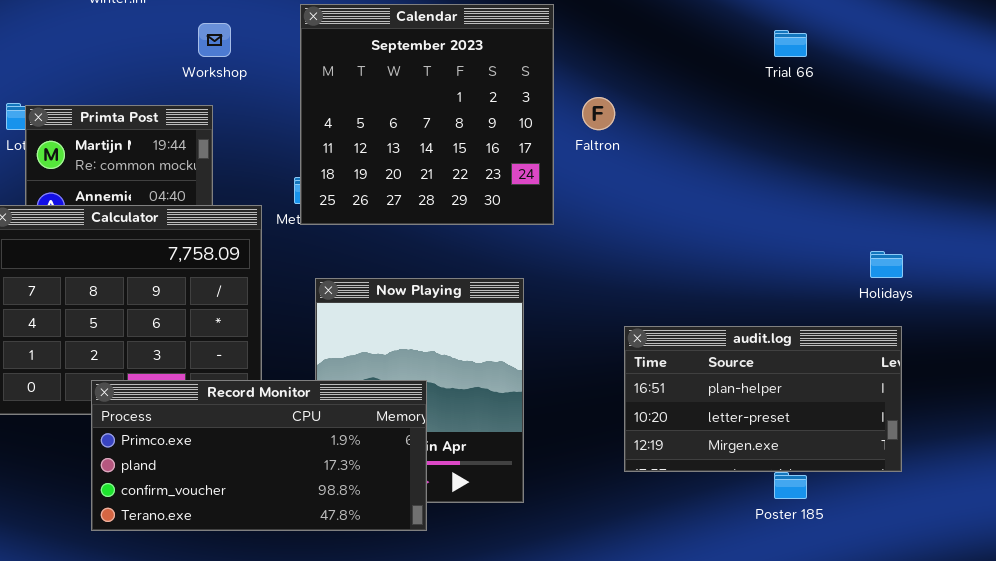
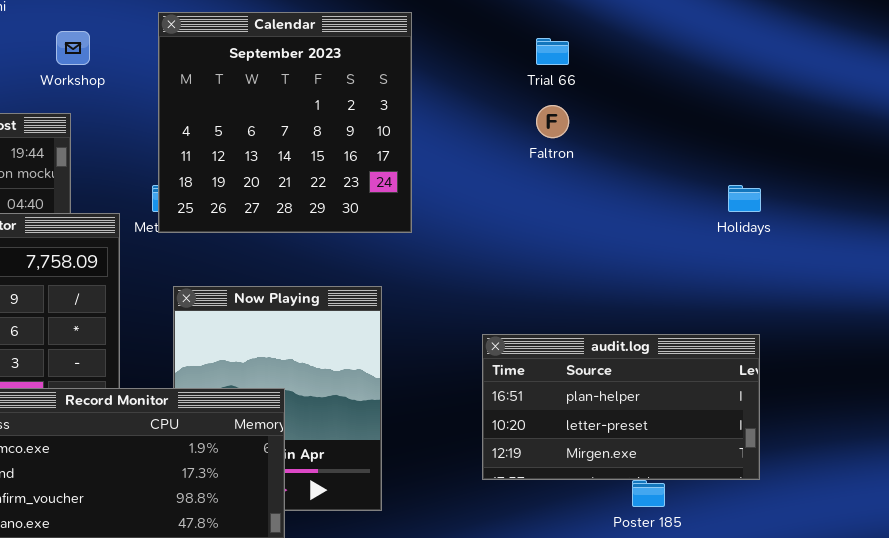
Trial 66: [774,30,807,57] -> [536,38,569,65], moved
Faltron: [582,97,615,130] -> [536,105,569,138], moved
Holidays: [870,251,903,278] -> [728,185,761,212], moved

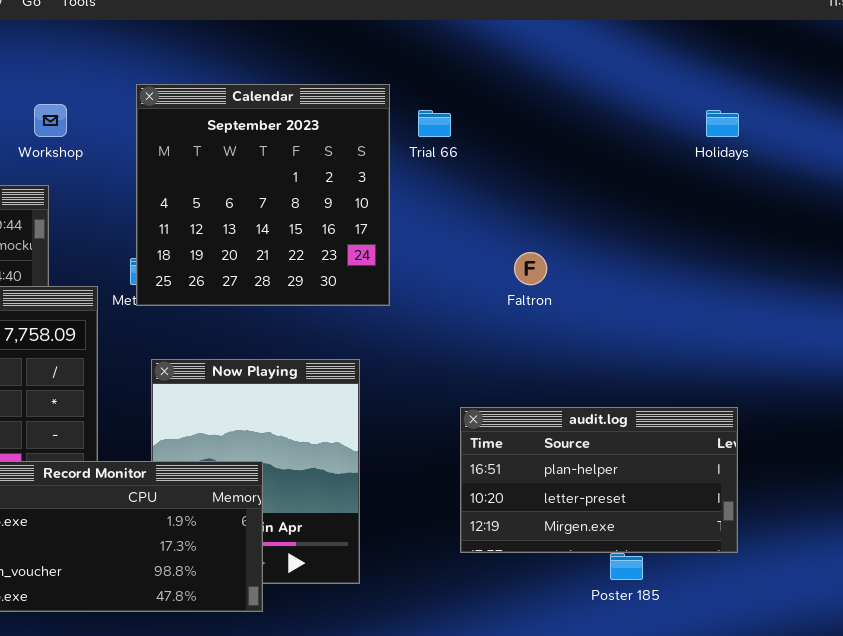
Trial 66: [536,38,569,65] -> [418,110,451,137], moved
Faltron: [536,105,569,138] -> [514,252,547,285], moved
Holidays: [728,185,761,212] -> [706,110,739,137], moved

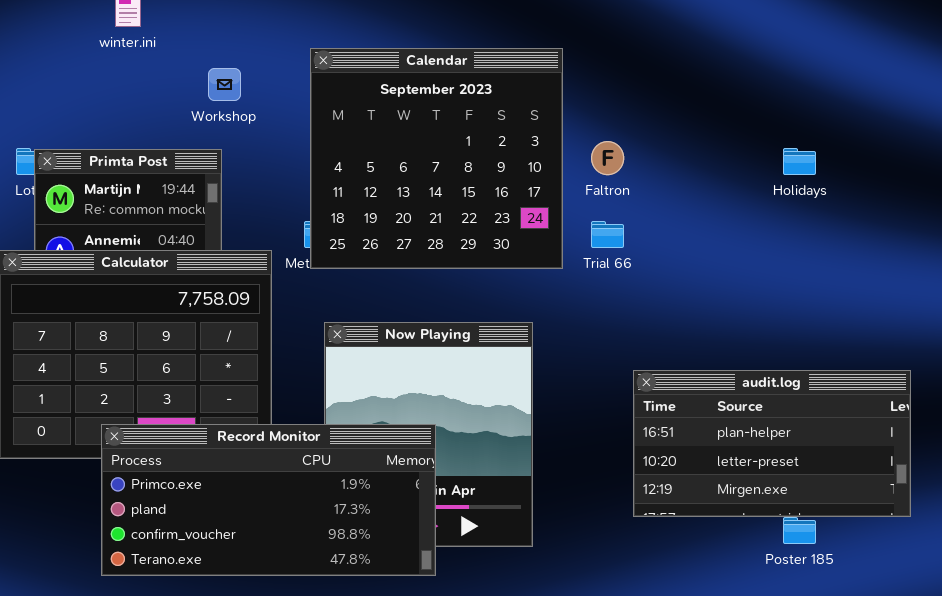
Trial 66: [418,110,451,137] -> [591,221,624,248], moved
Holidays: [706,110,739,137] -> [783,148,816,175], moved
Faltron: [514,252,547,285] -> [591,141,624,175], moved

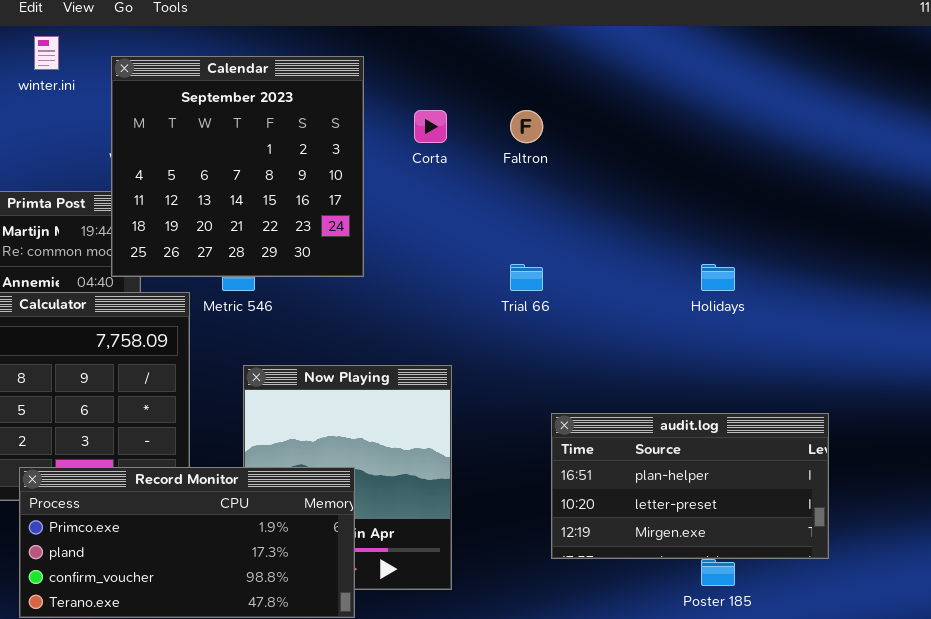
Calendar: [310,48,563,269] -> [111,56,364,277], moved
Faltron: [591,141,624,175] -> [510,110,543,143], moved
Holidays: [783,148,816,175] -> [701,264,735,291], moved

